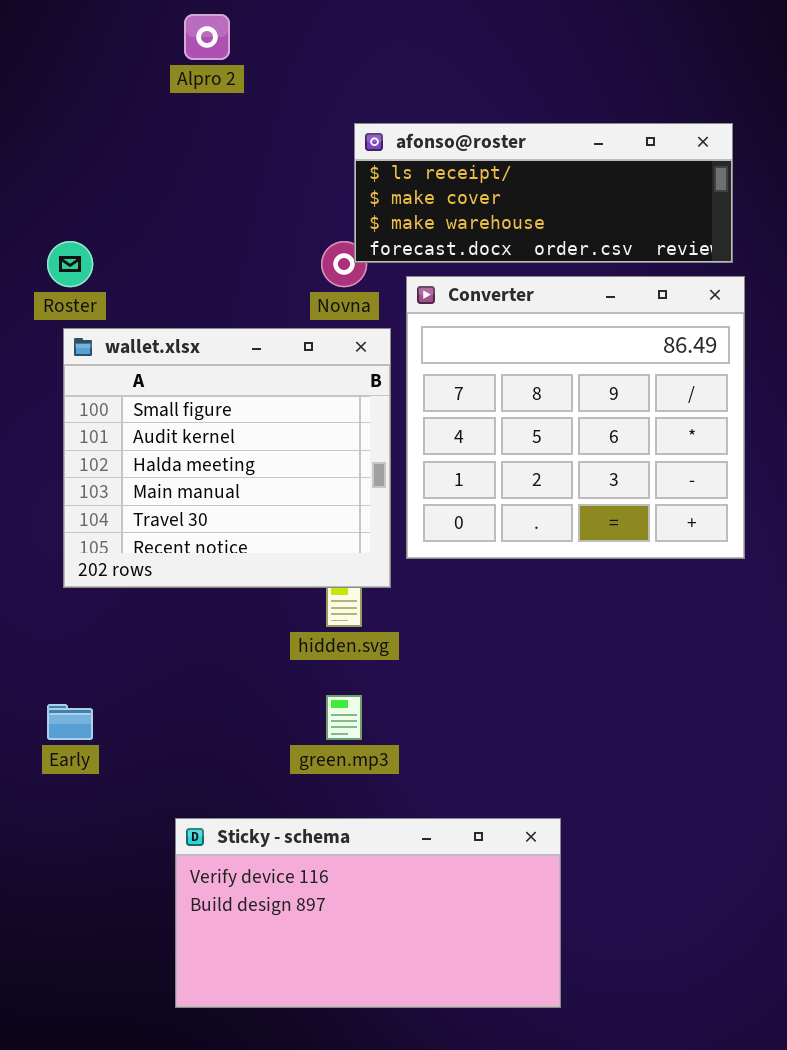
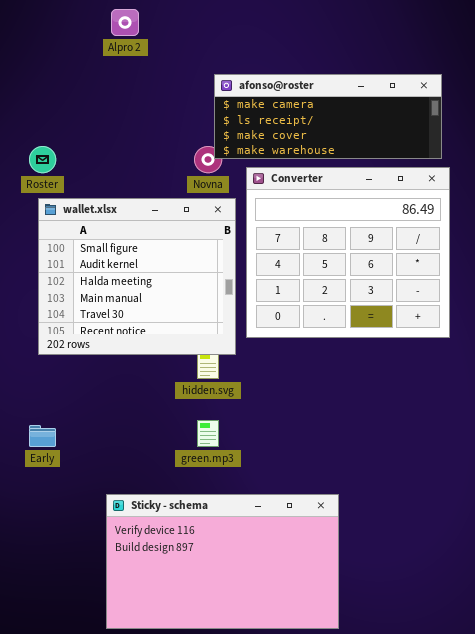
afonso@roster: [354,123,733,263] -> [214,74,442,159], scrolled up 1 row
Sticky - schema: [175,818,561,1008] -> [106,494,339,629], resized

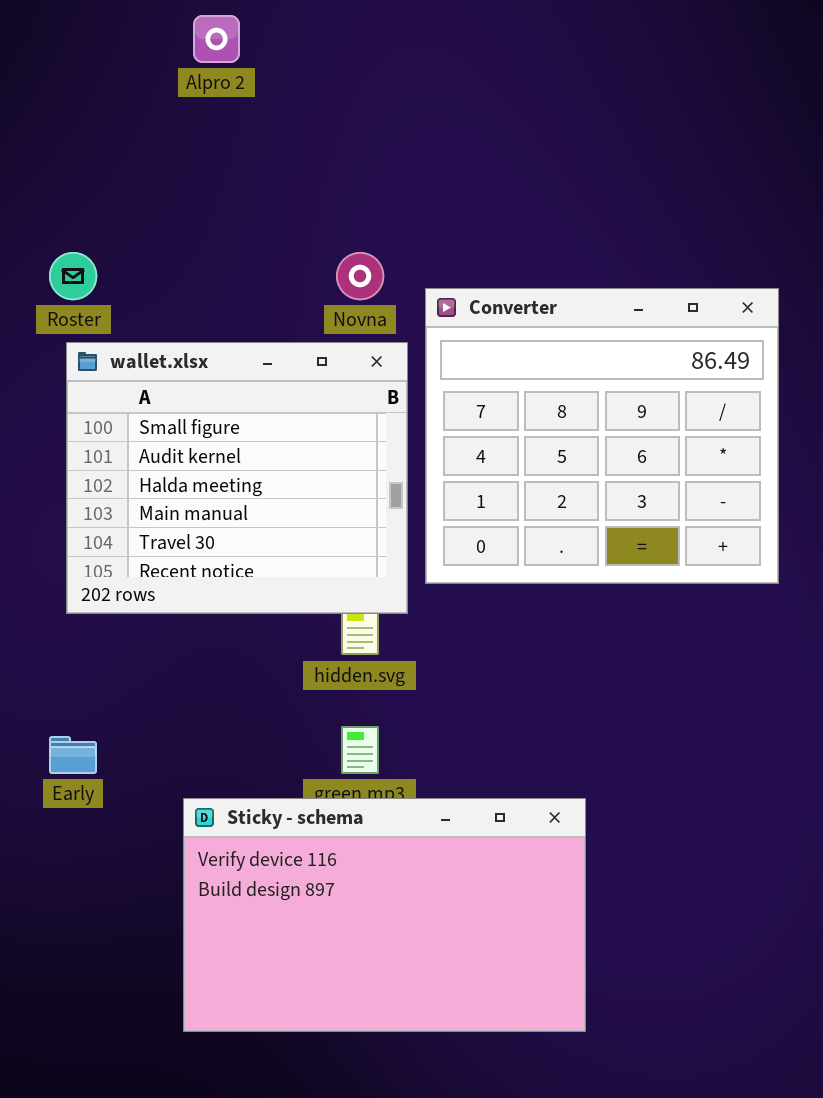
afonso@roster: [214,74,442,159] -> none, closed
Sticky - schema: [106,494,339,629] -> [183,798,586,1032], moved

